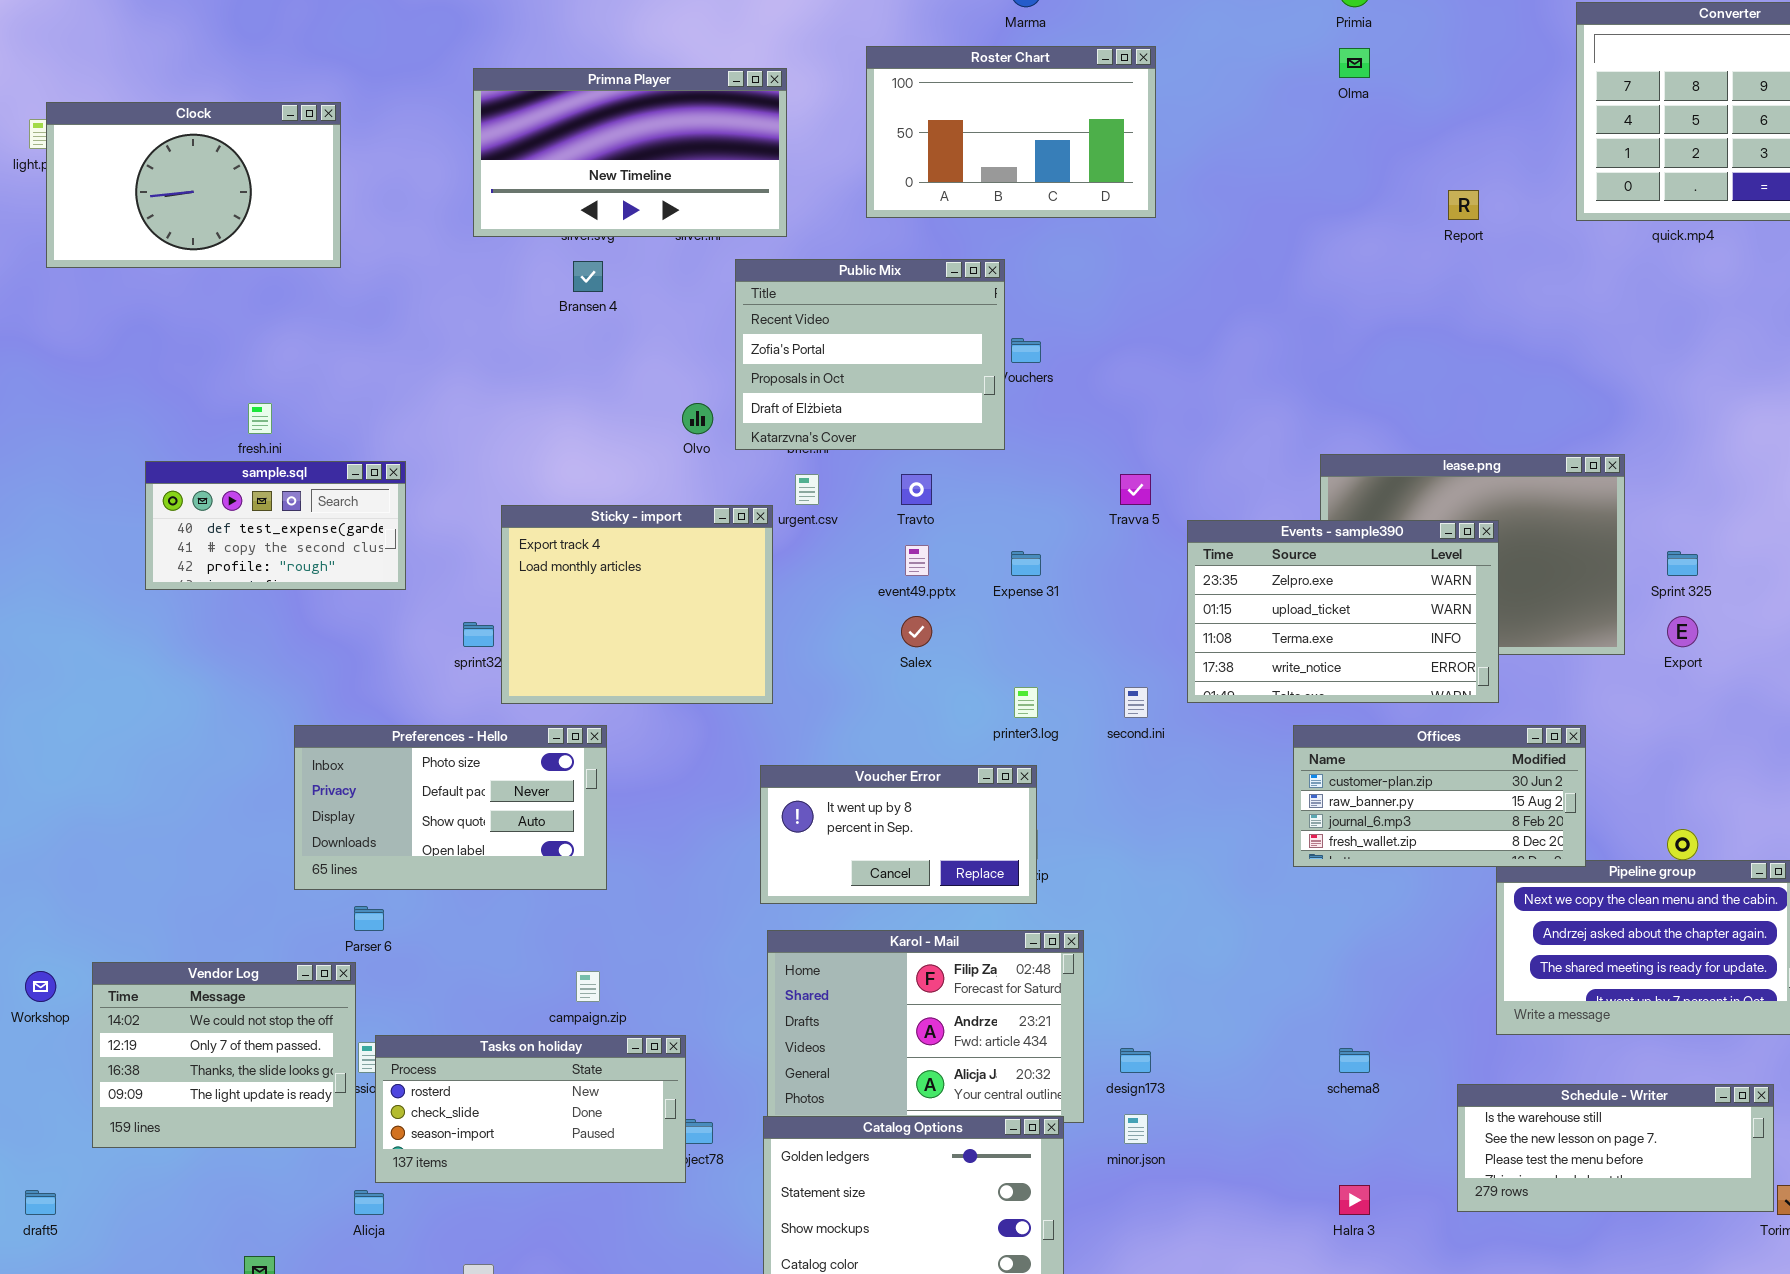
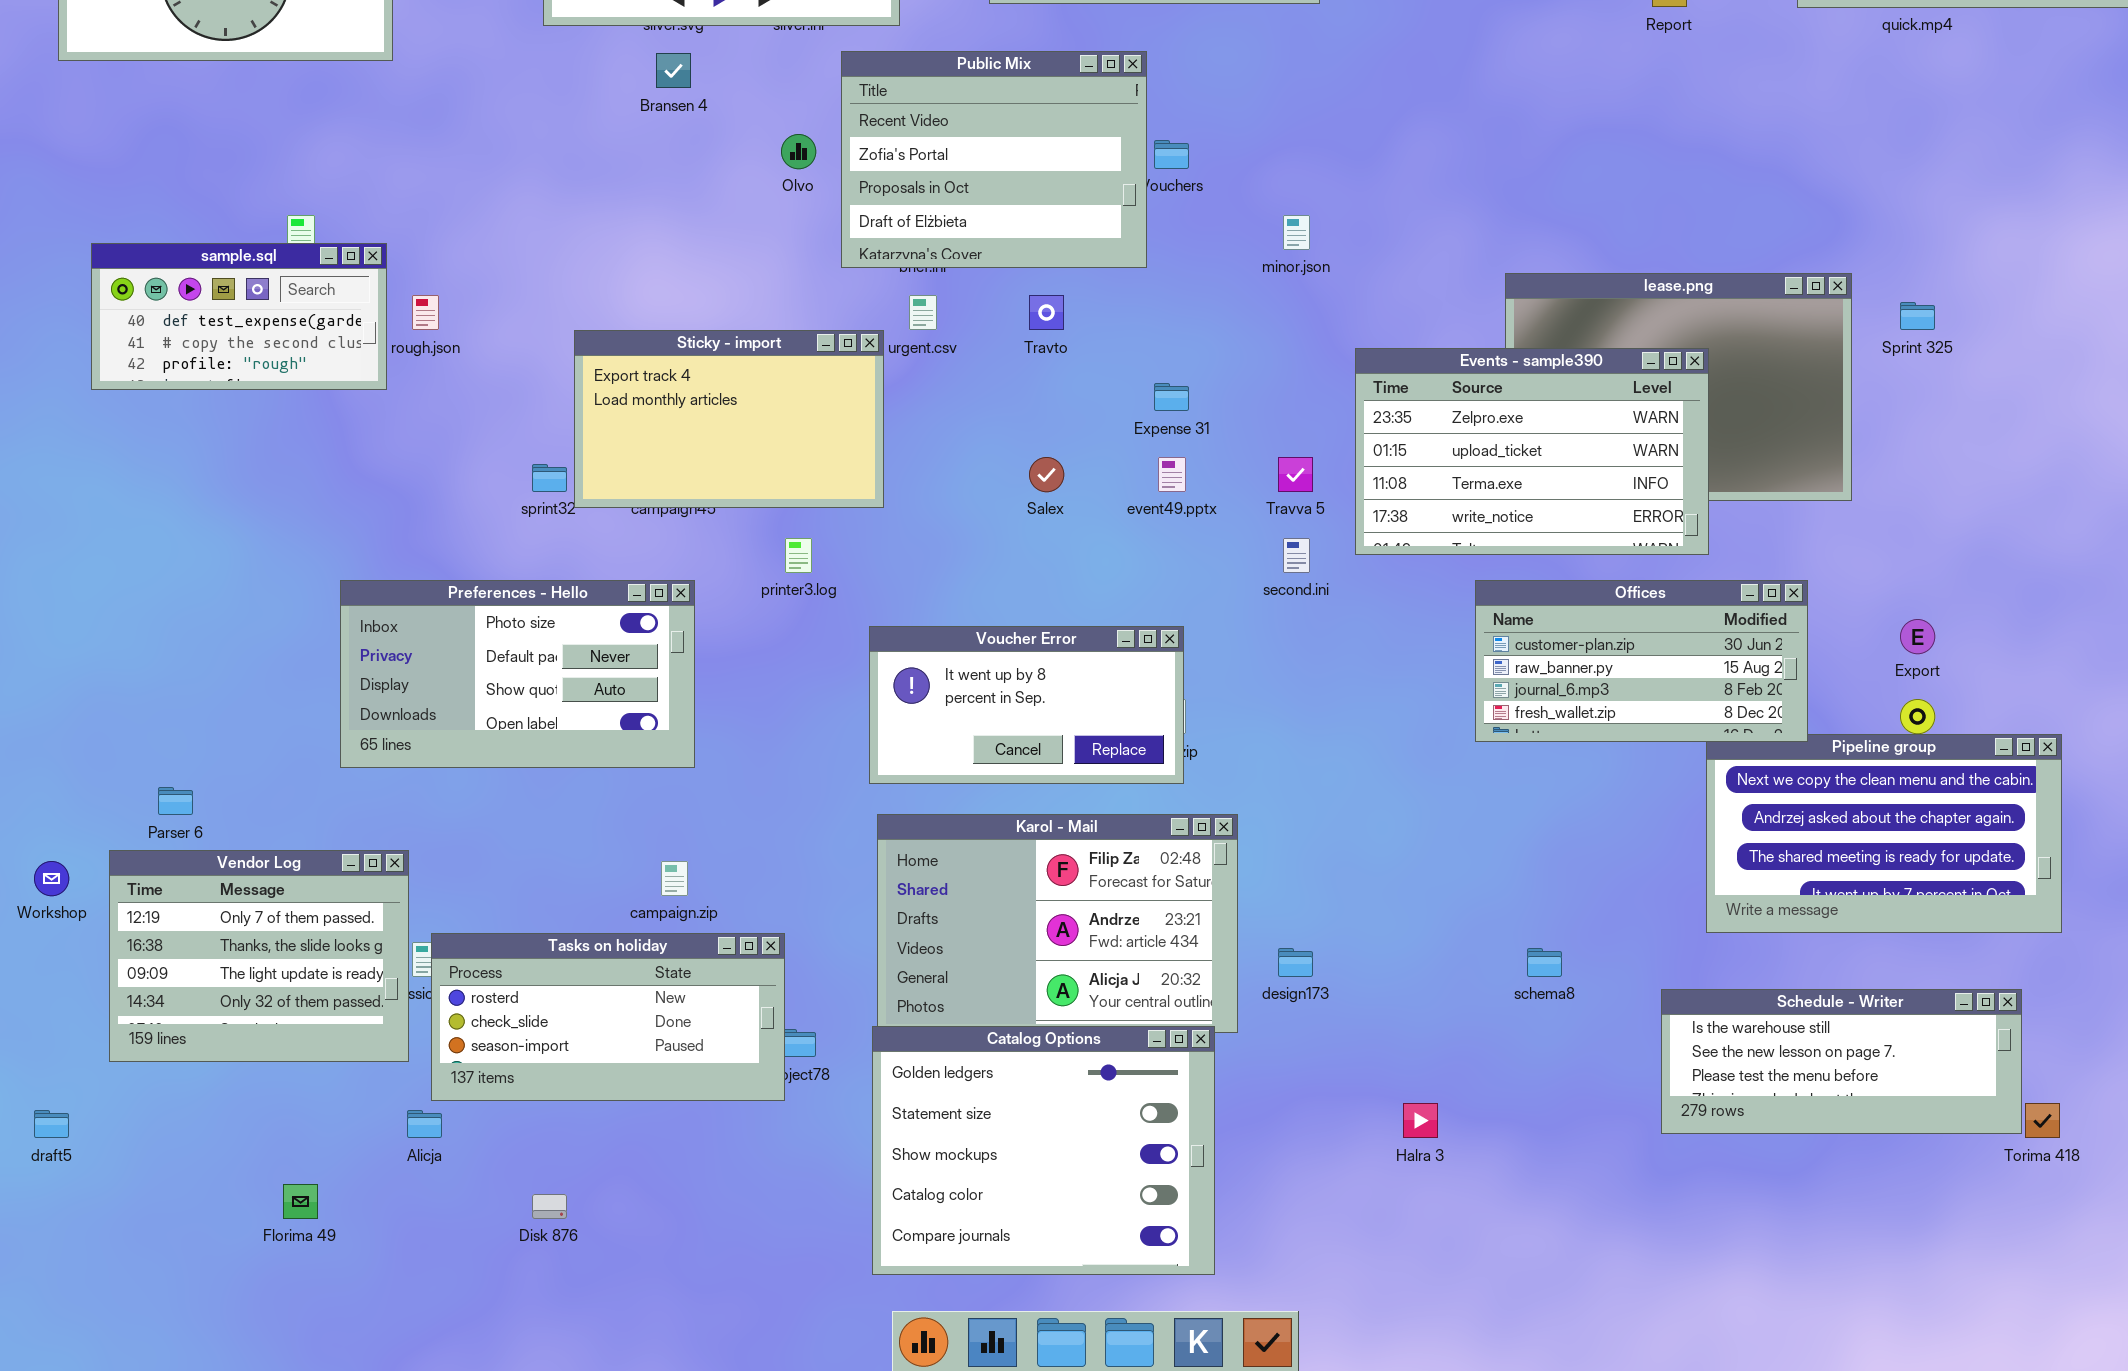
Olvo: [682,403,713,434] -> [781,134,816,169], moved
sample.sql: [145,461,406,590] -> [91,243,387,390], moved
Travva 5: [1120,474,1151,505] -> [1278,457,1313,492], moved
Sticky - import: [501,505,773,704] -> [574,330,884,508], resized
event49.pptx: [905,545,929,576] -> [1158,457,1186,492], moved
Sprint 325: [1667,551,1698,576] -> [1900,302,1935,330], moved
Export: [1667,616,1698,647] -> [1900,619,1935,654], moved
printer3.log: [1014,687,1038,718] -> [785,538,812,573], moved
Parser 6: [354,906,384,931] -> [158,787,193,815], moved
Vendor Log: [92,962,356,1148] -> [109,850,409,1062], scrolled down 1 row
minor.json: [1124,1114,1148,1144] -> [1283,215,1310,250], moved
Halra 3: [1339,1185,1370,1215] -> [1403,1103,1438,1138], moved

